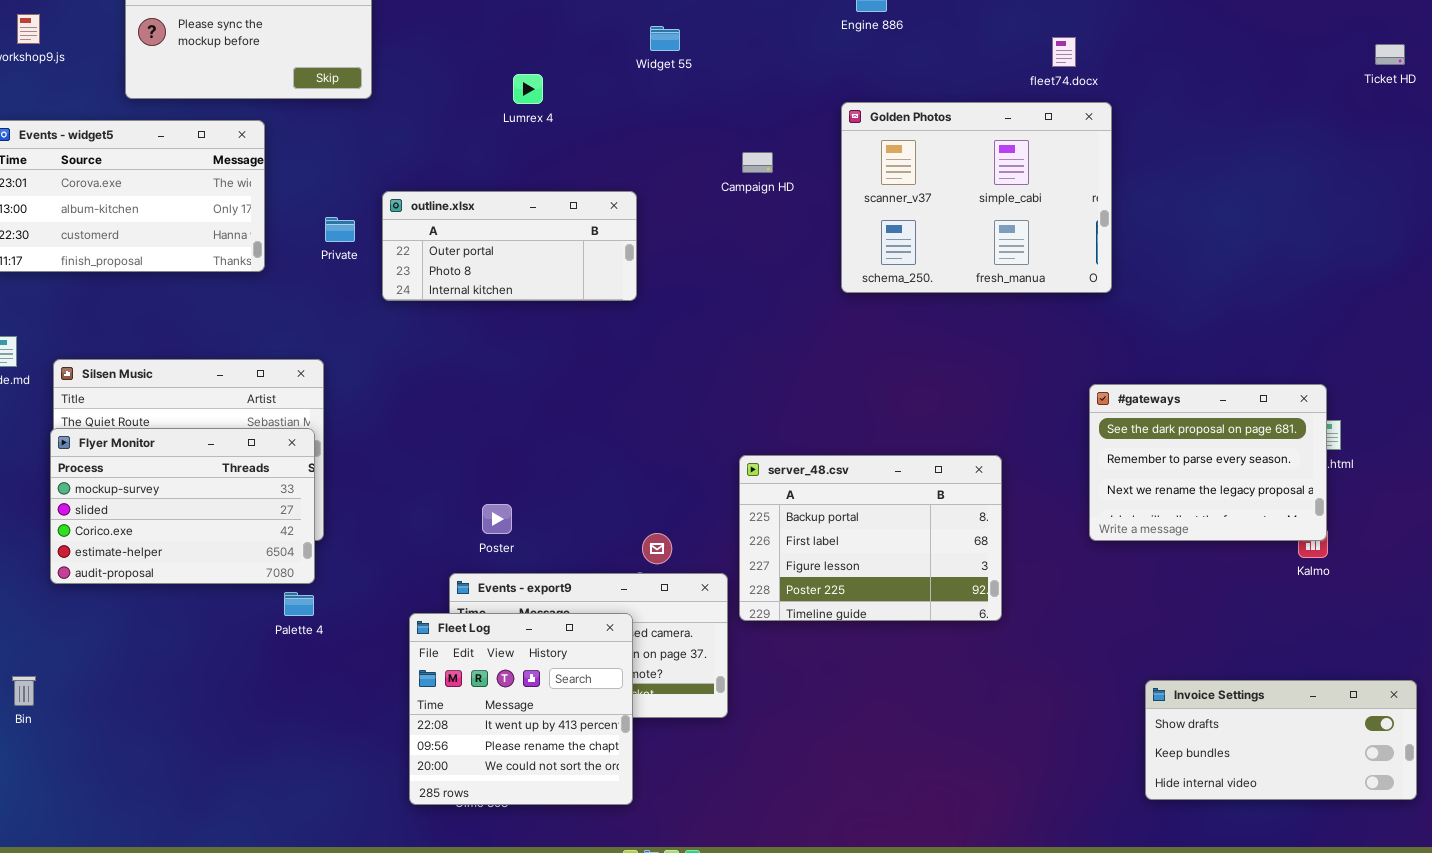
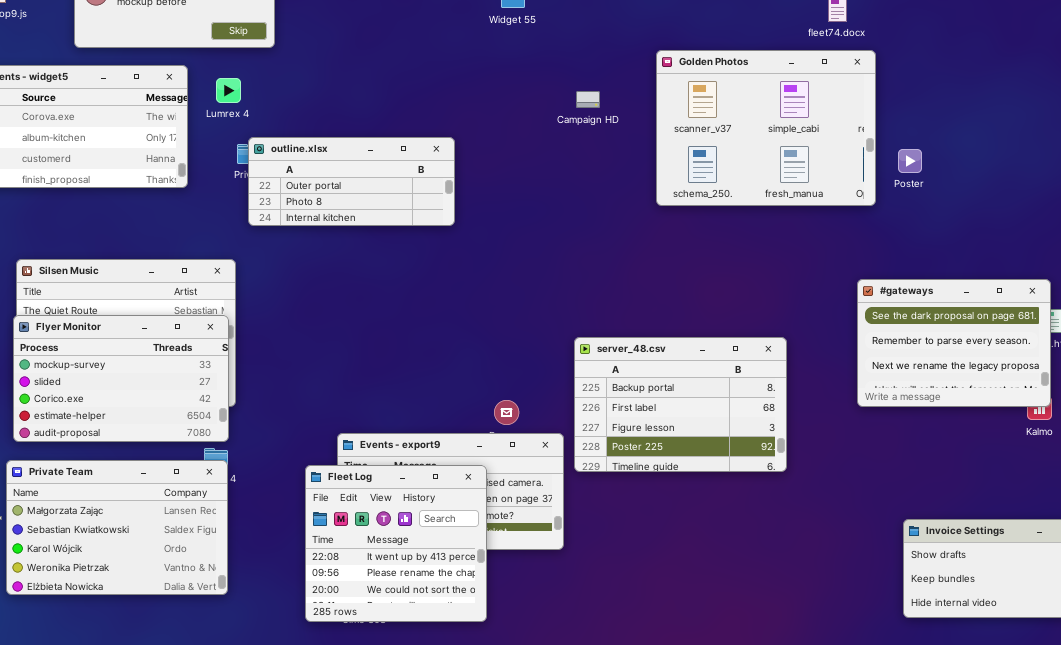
Lumrex 4: [513,74,543,104] -> [216,78,241,103], moved
outline.xlsx: [382,191,637,301] -> [248,137,455,226], moved
Poster: [482,504,512,534] -> [898,149,922,173], moved
Private Team: none -> [6,460,228,595], opened

